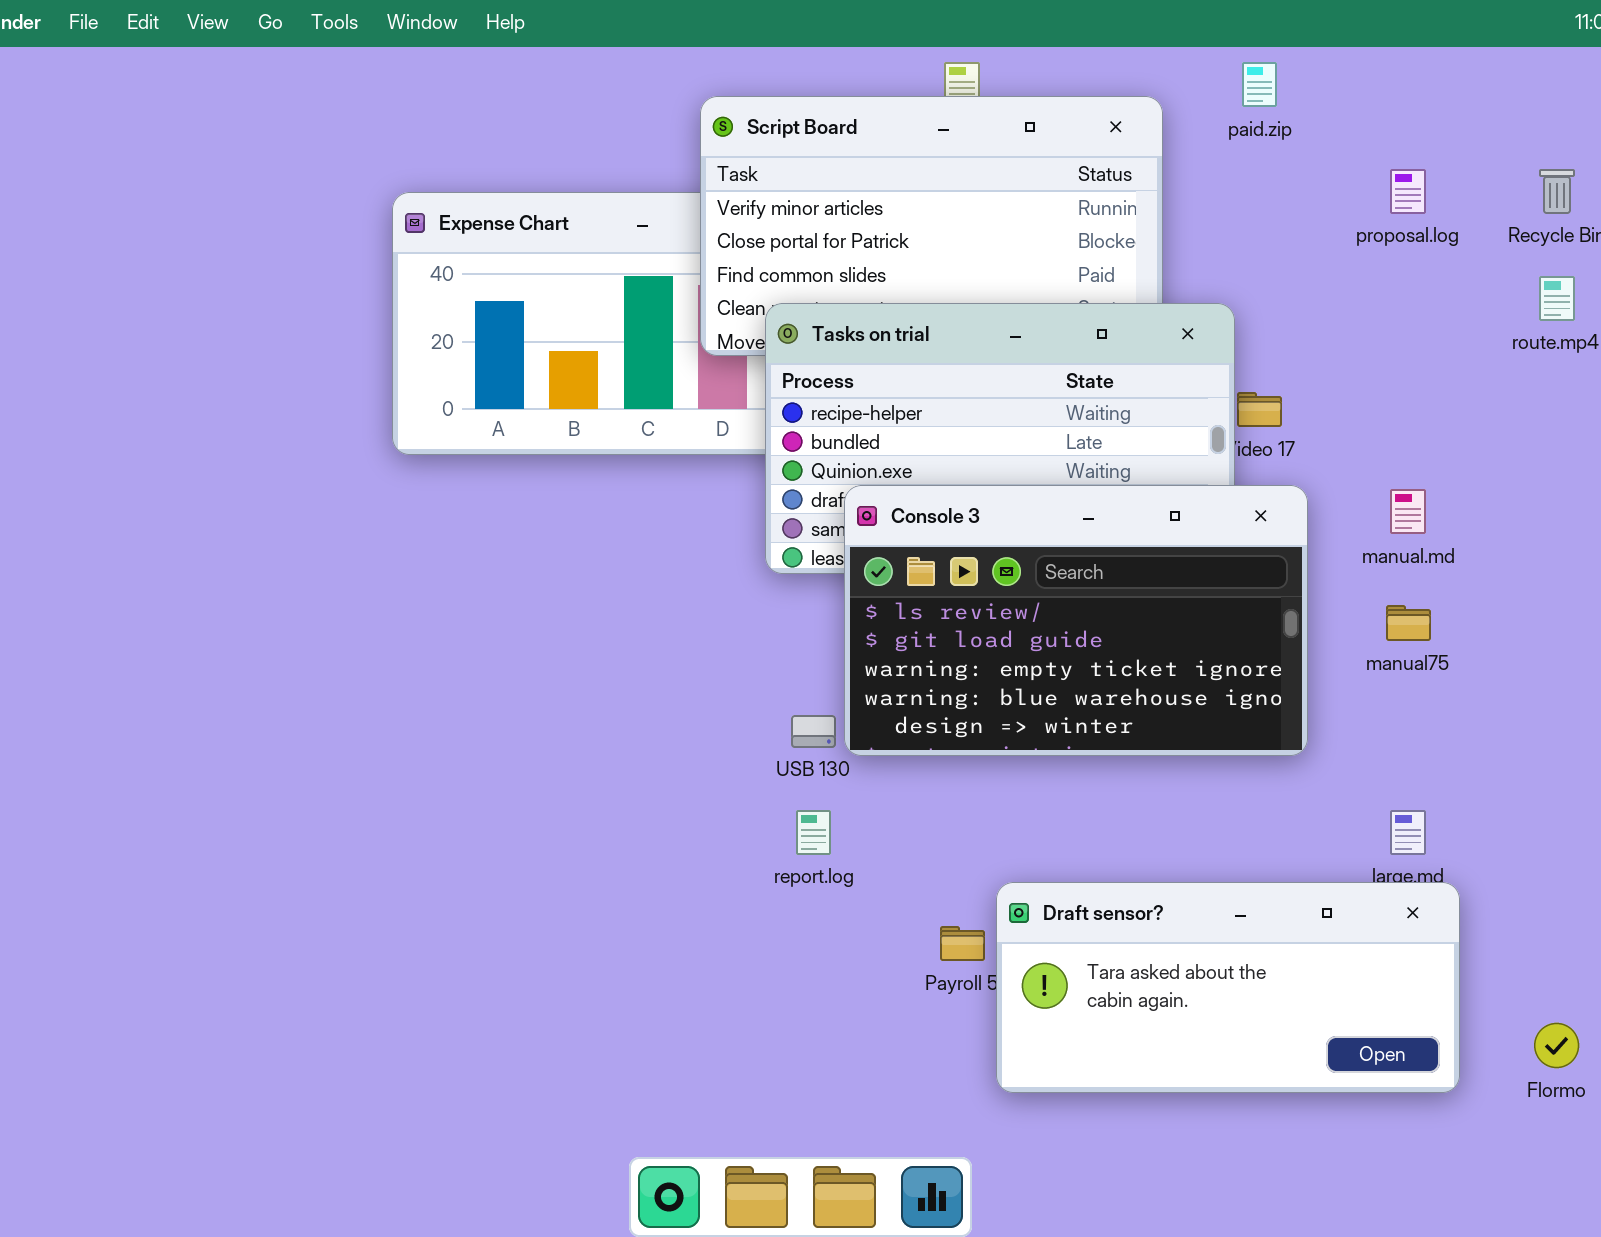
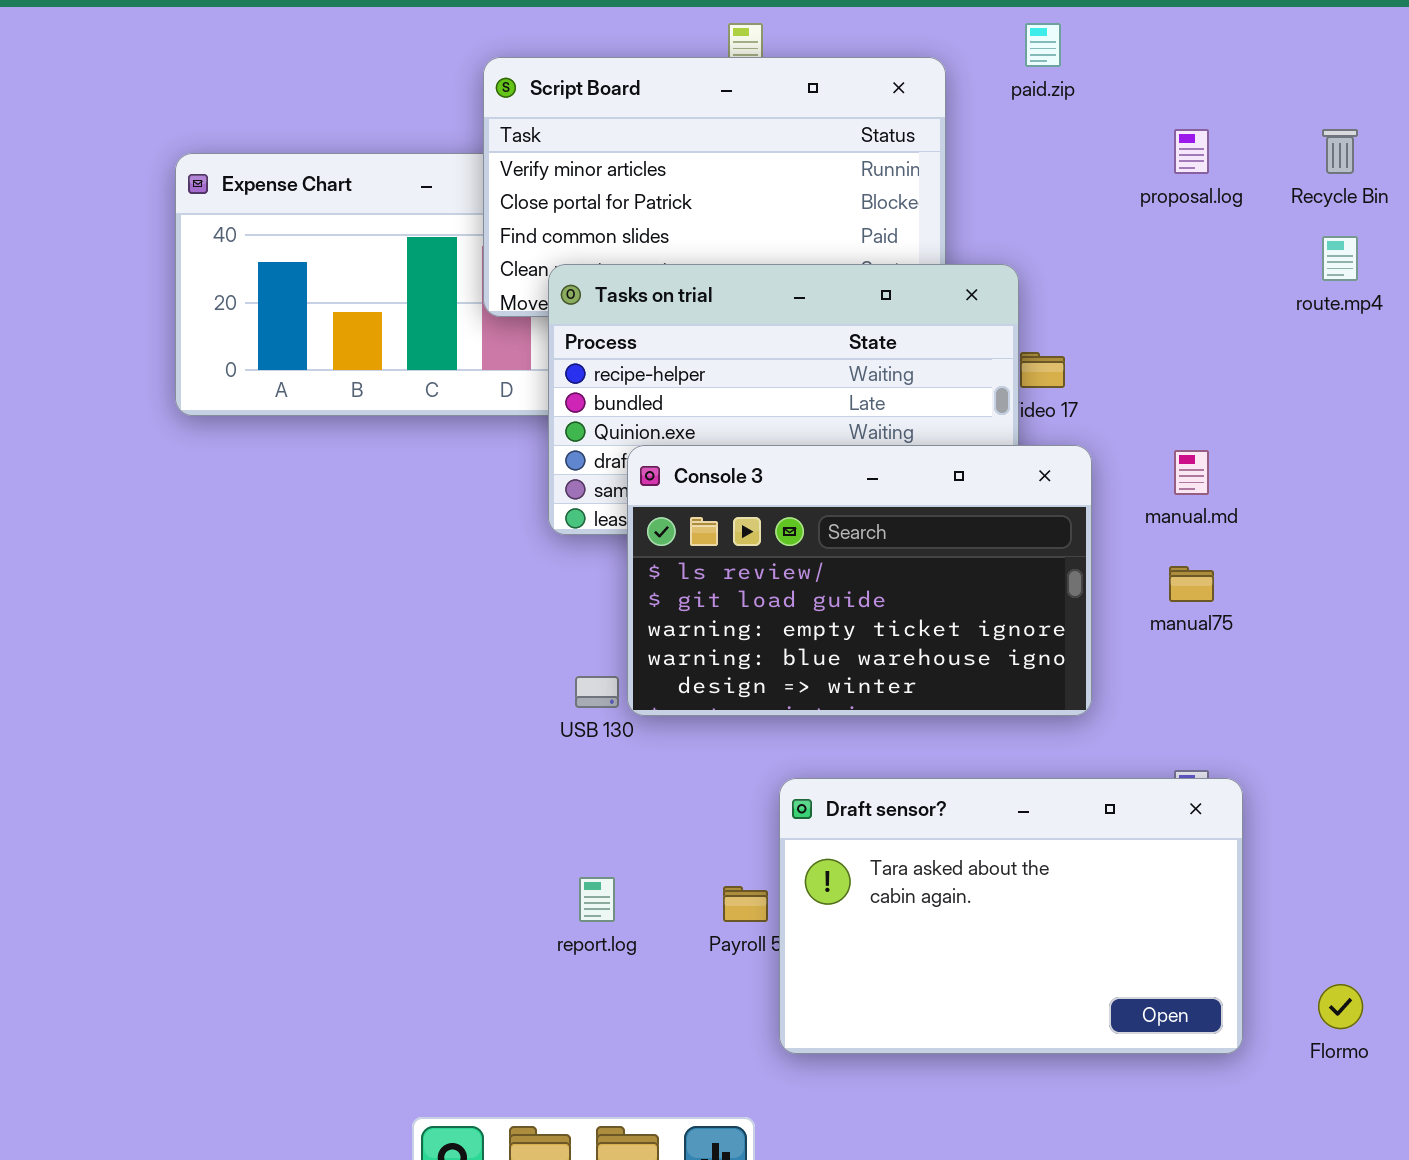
report.log: [796,810,831,855] -> [579,877,615,922], moved
Draft sensor?: [996,882,1460,1093] -> [779,778,1243,1054], resized

